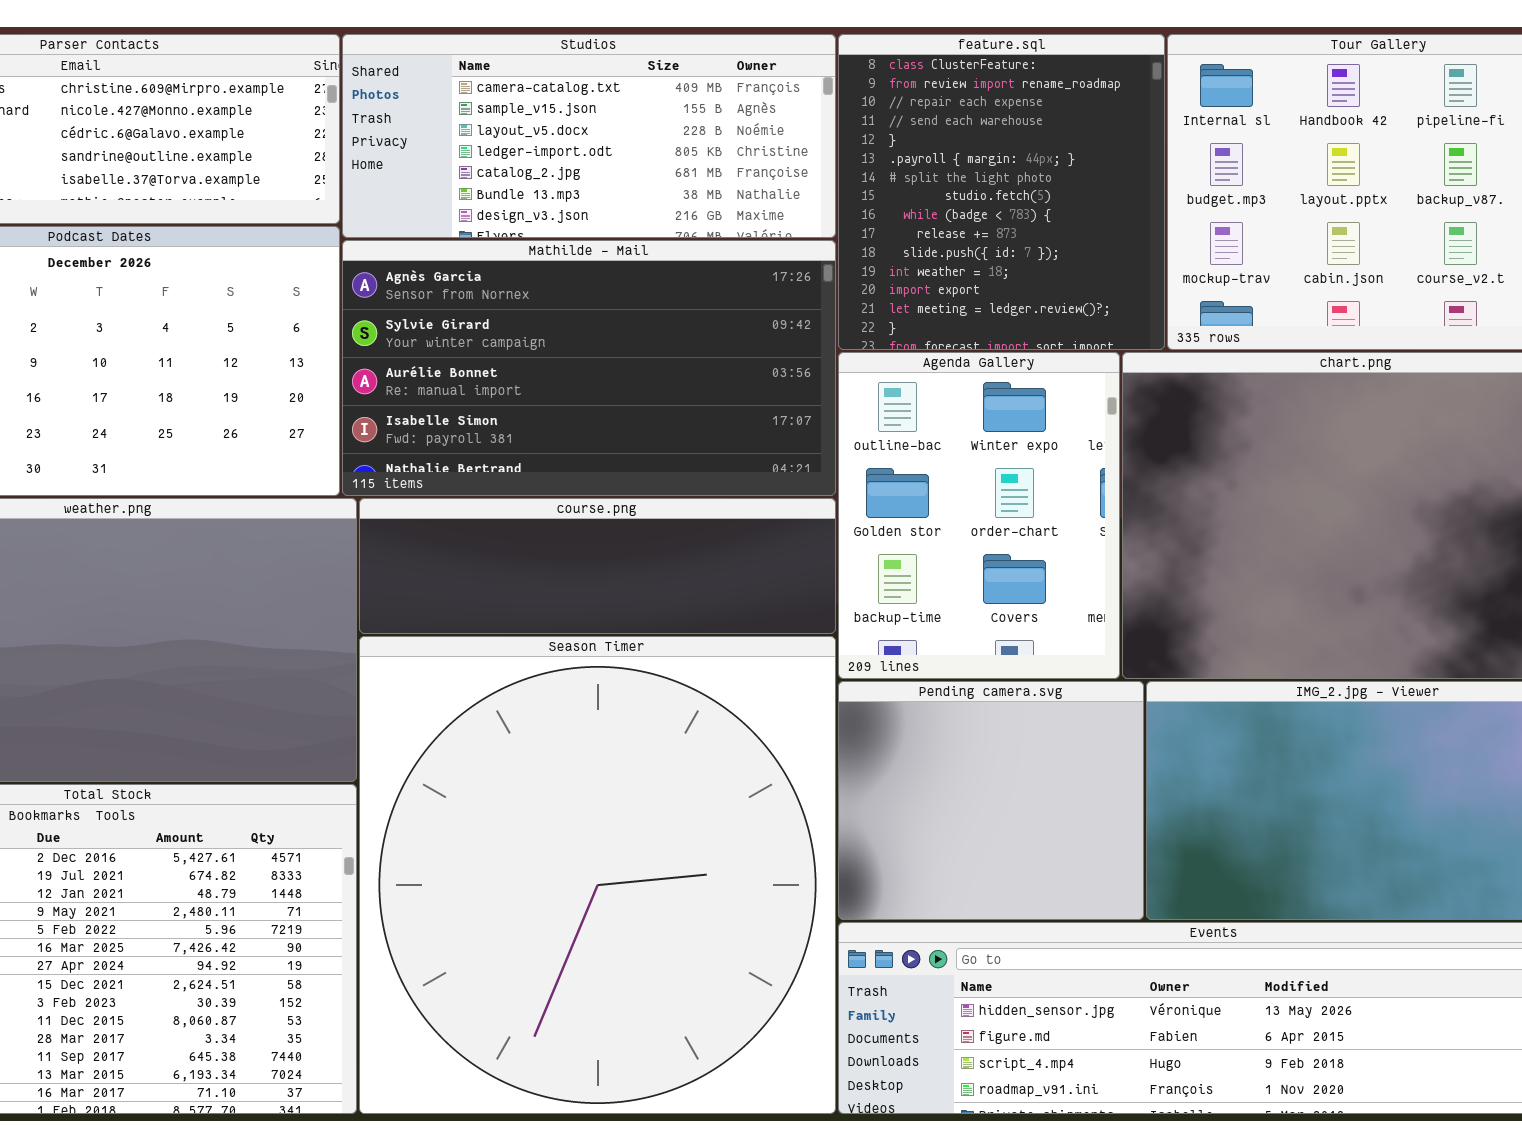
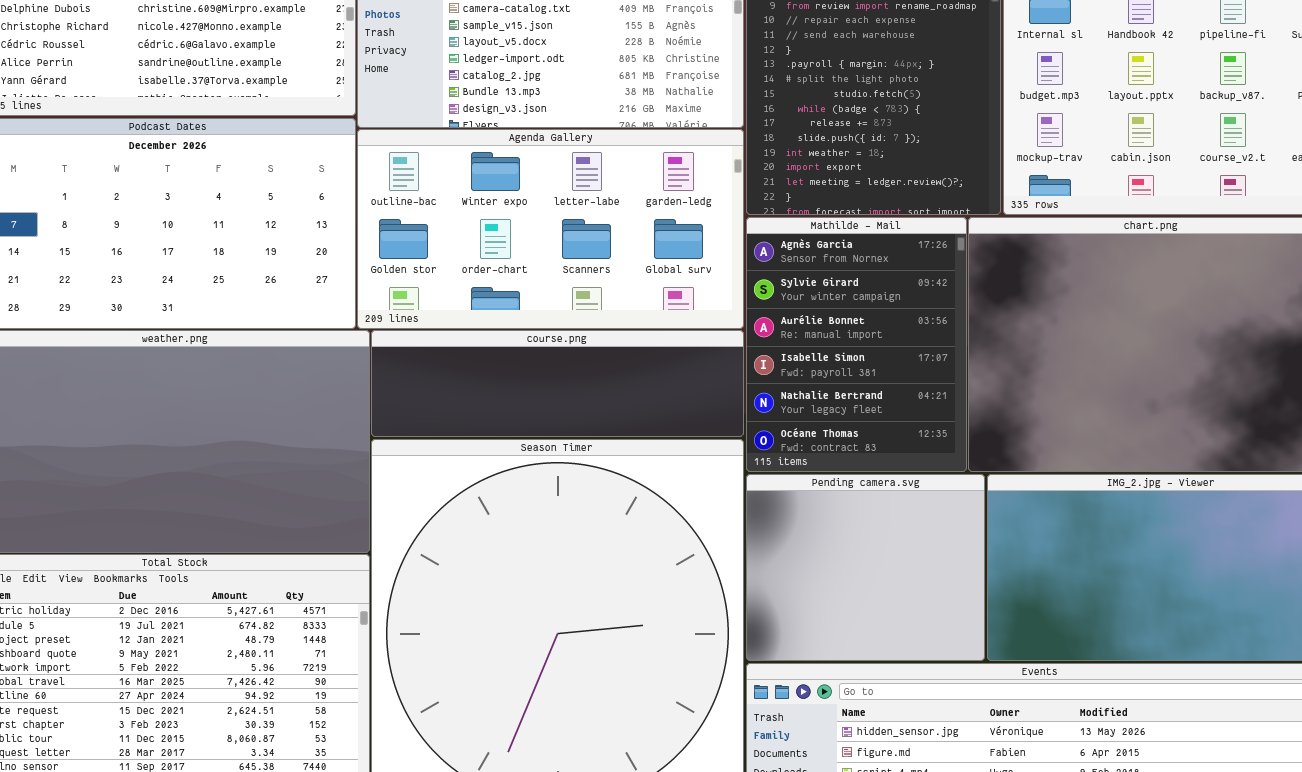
Mathilde - Mail: [342,240,836,496] -> [746,217,967,472], moved, resized
Agenda Gallery: [838,352,1120,679] -> [357,129,744,329], moved, resized

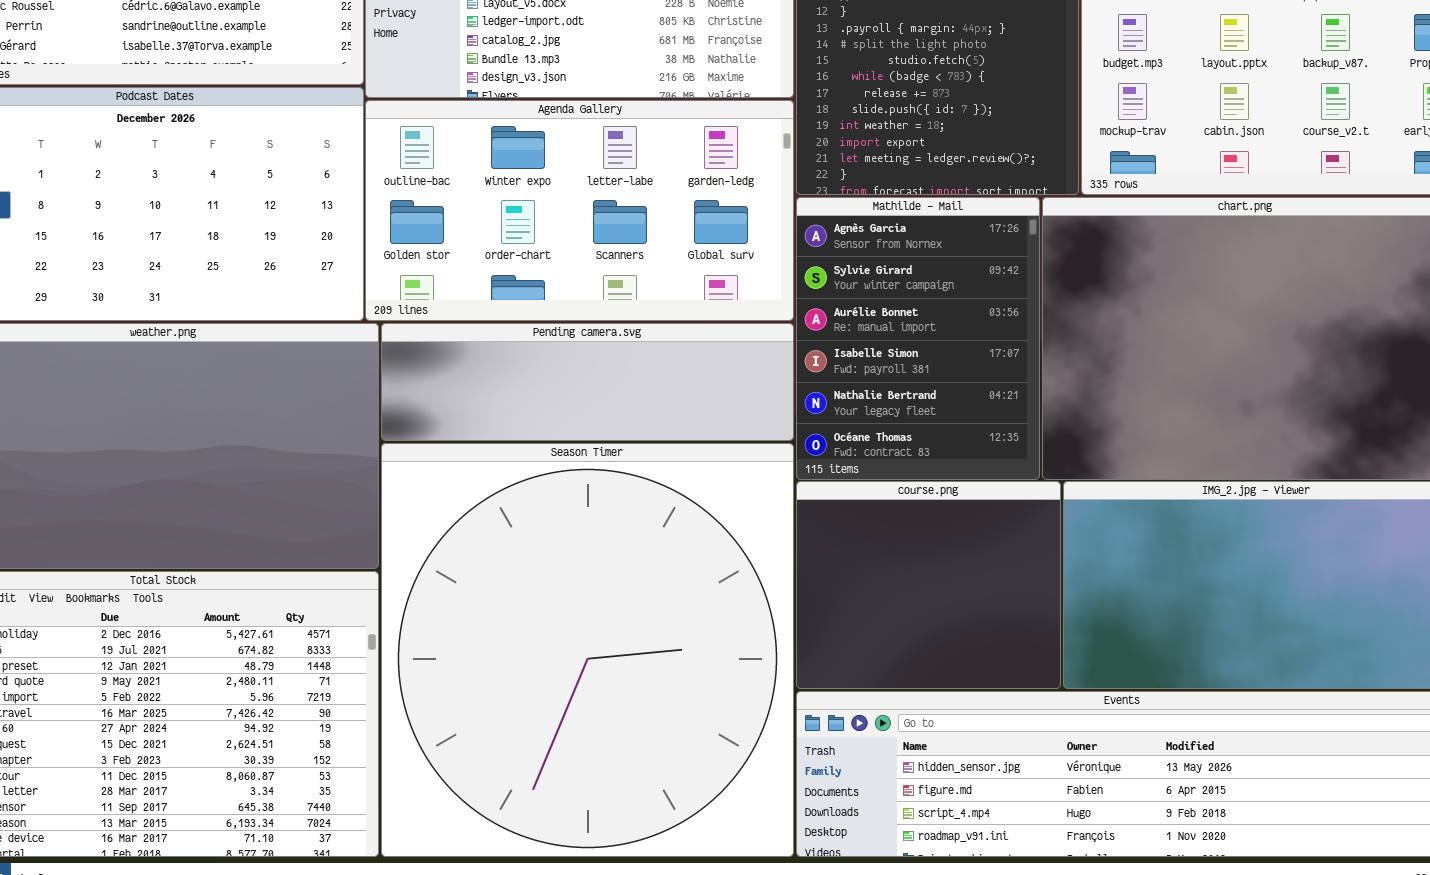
course.png: [371,330,744,437] -> [796,481,1061,689], moved, resized
Pending camera.svg: [746,474,985,661] -> [381,323,794,441], moved, resized

